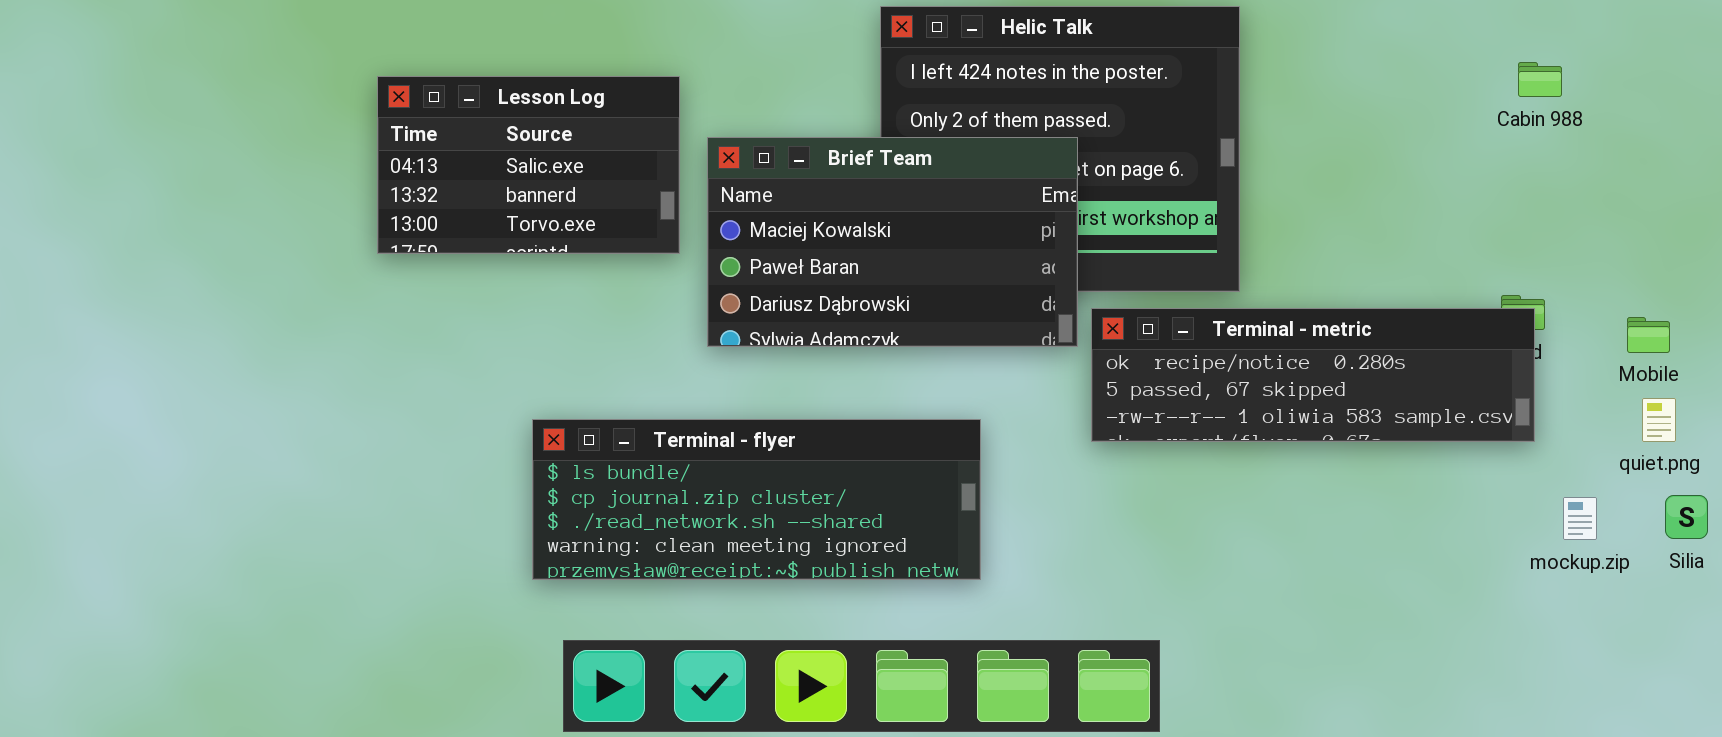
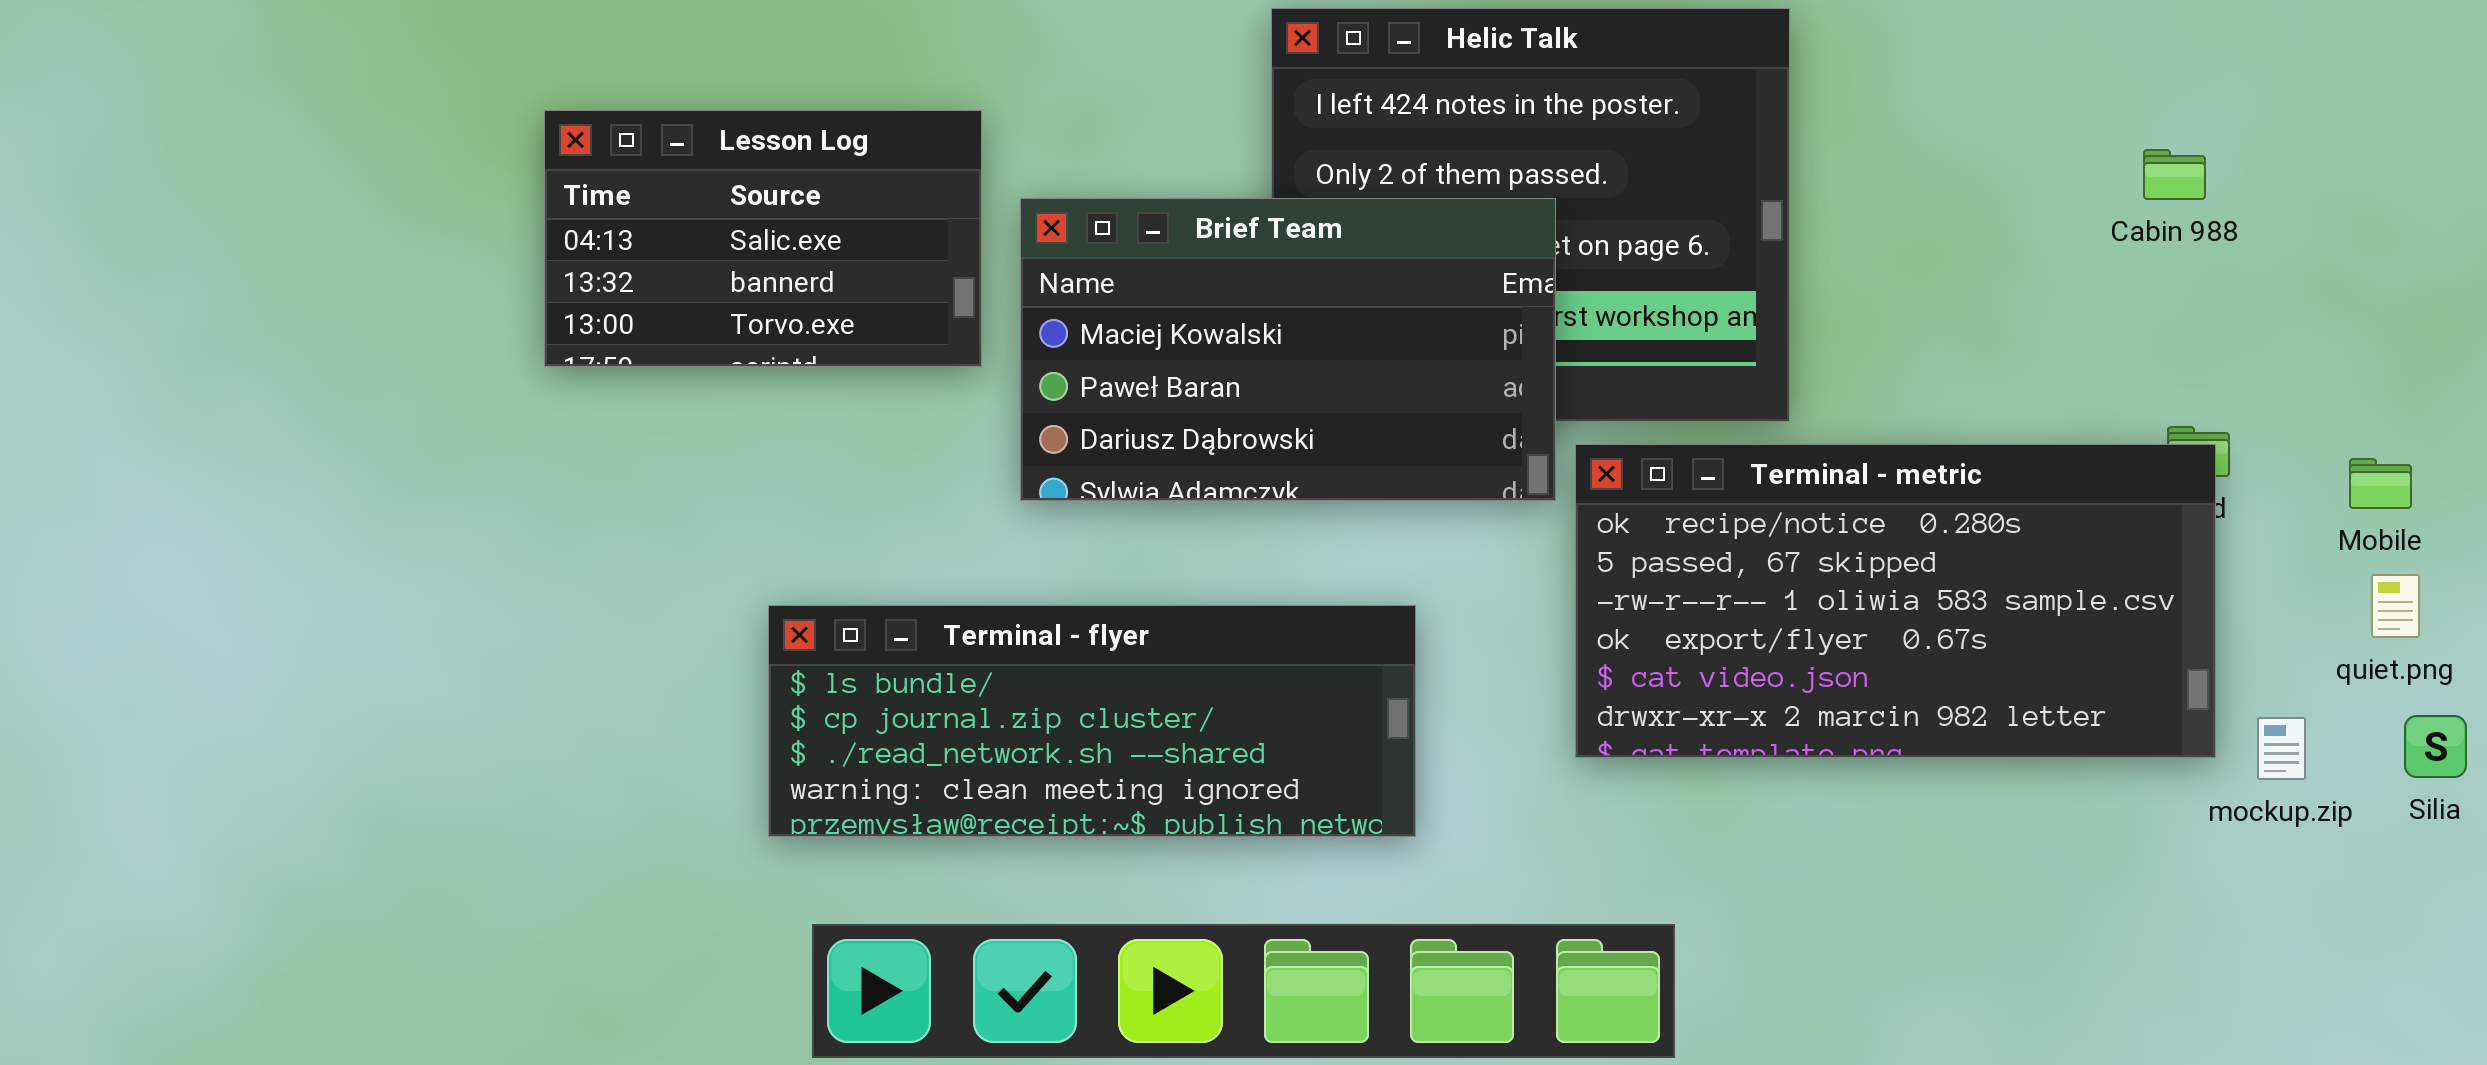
Cabin 988: [1518,62,1562,97] -> [2143,149,2206,200], moved
Terminal - metric: [1091,308,1535,442] -> [1575,444,2216,758], resized

